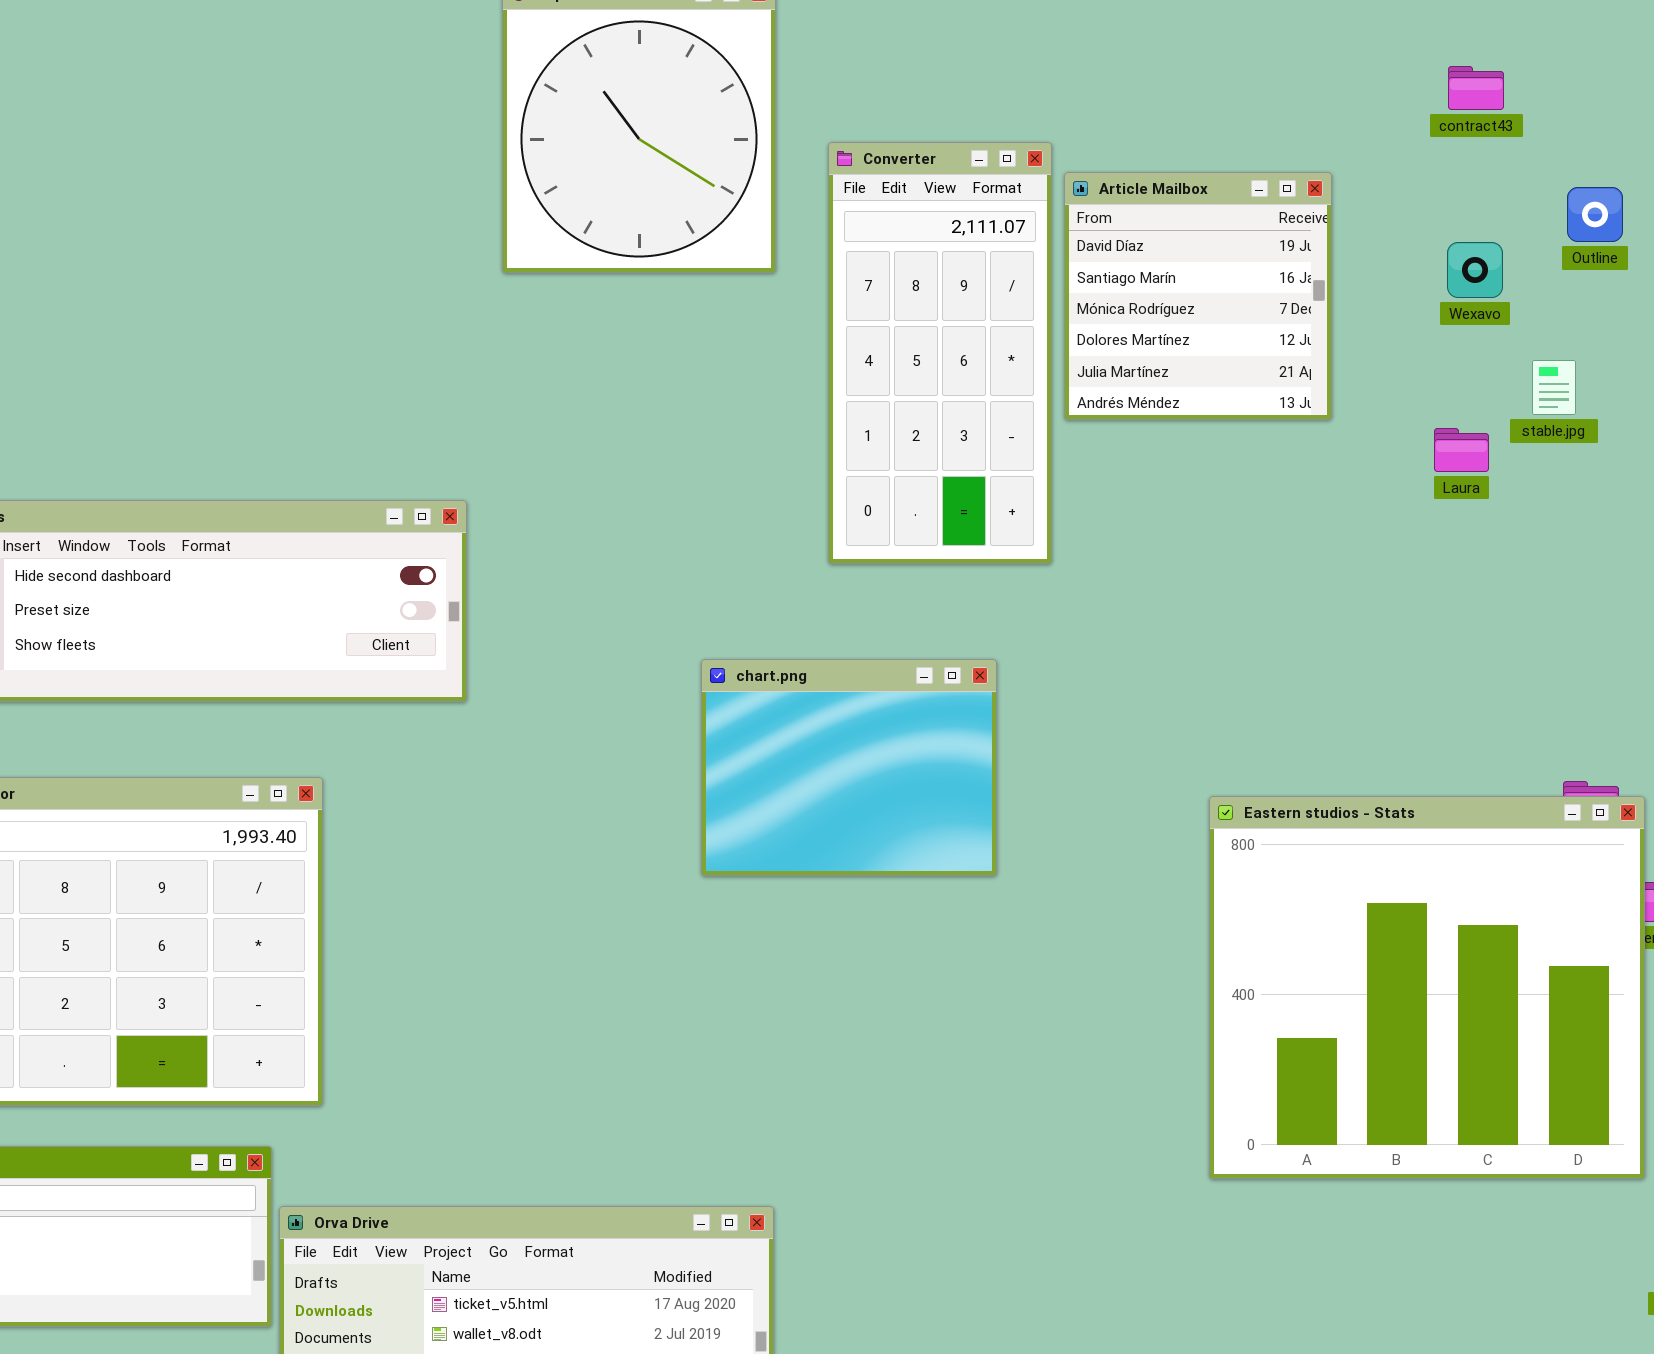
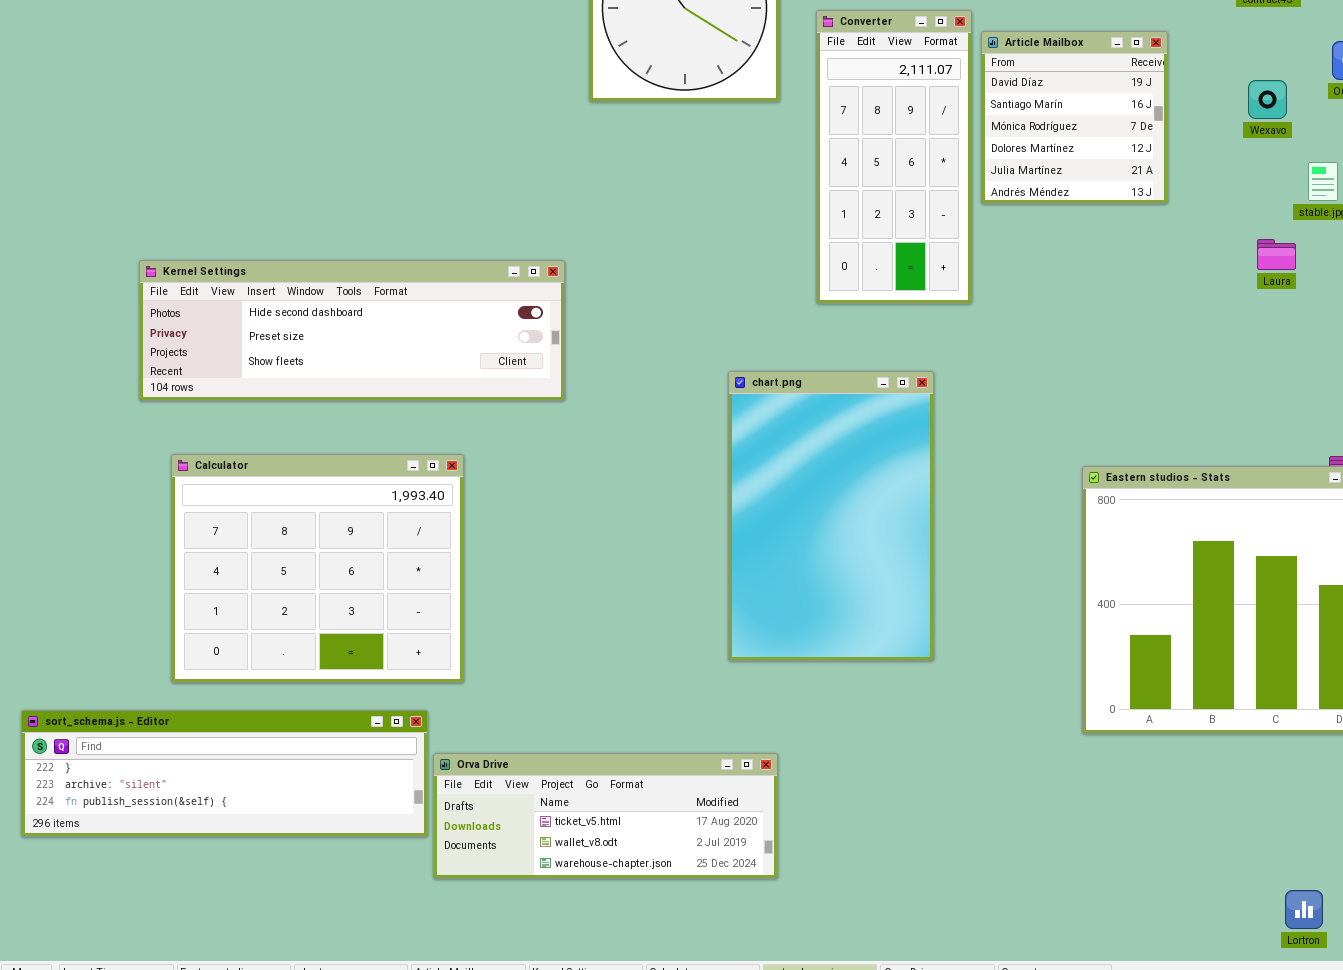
Laura: [1434,428,1489,472] -> [1257,239,1296,270], moved
chart.png: [701,659,997,876] -> [728,371,934,661], resized

